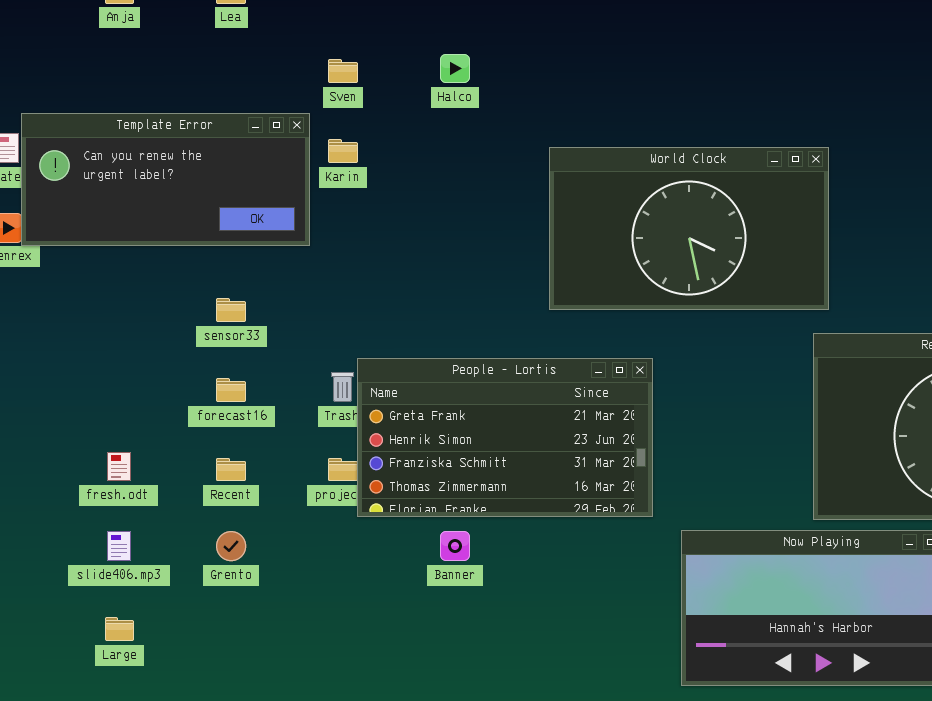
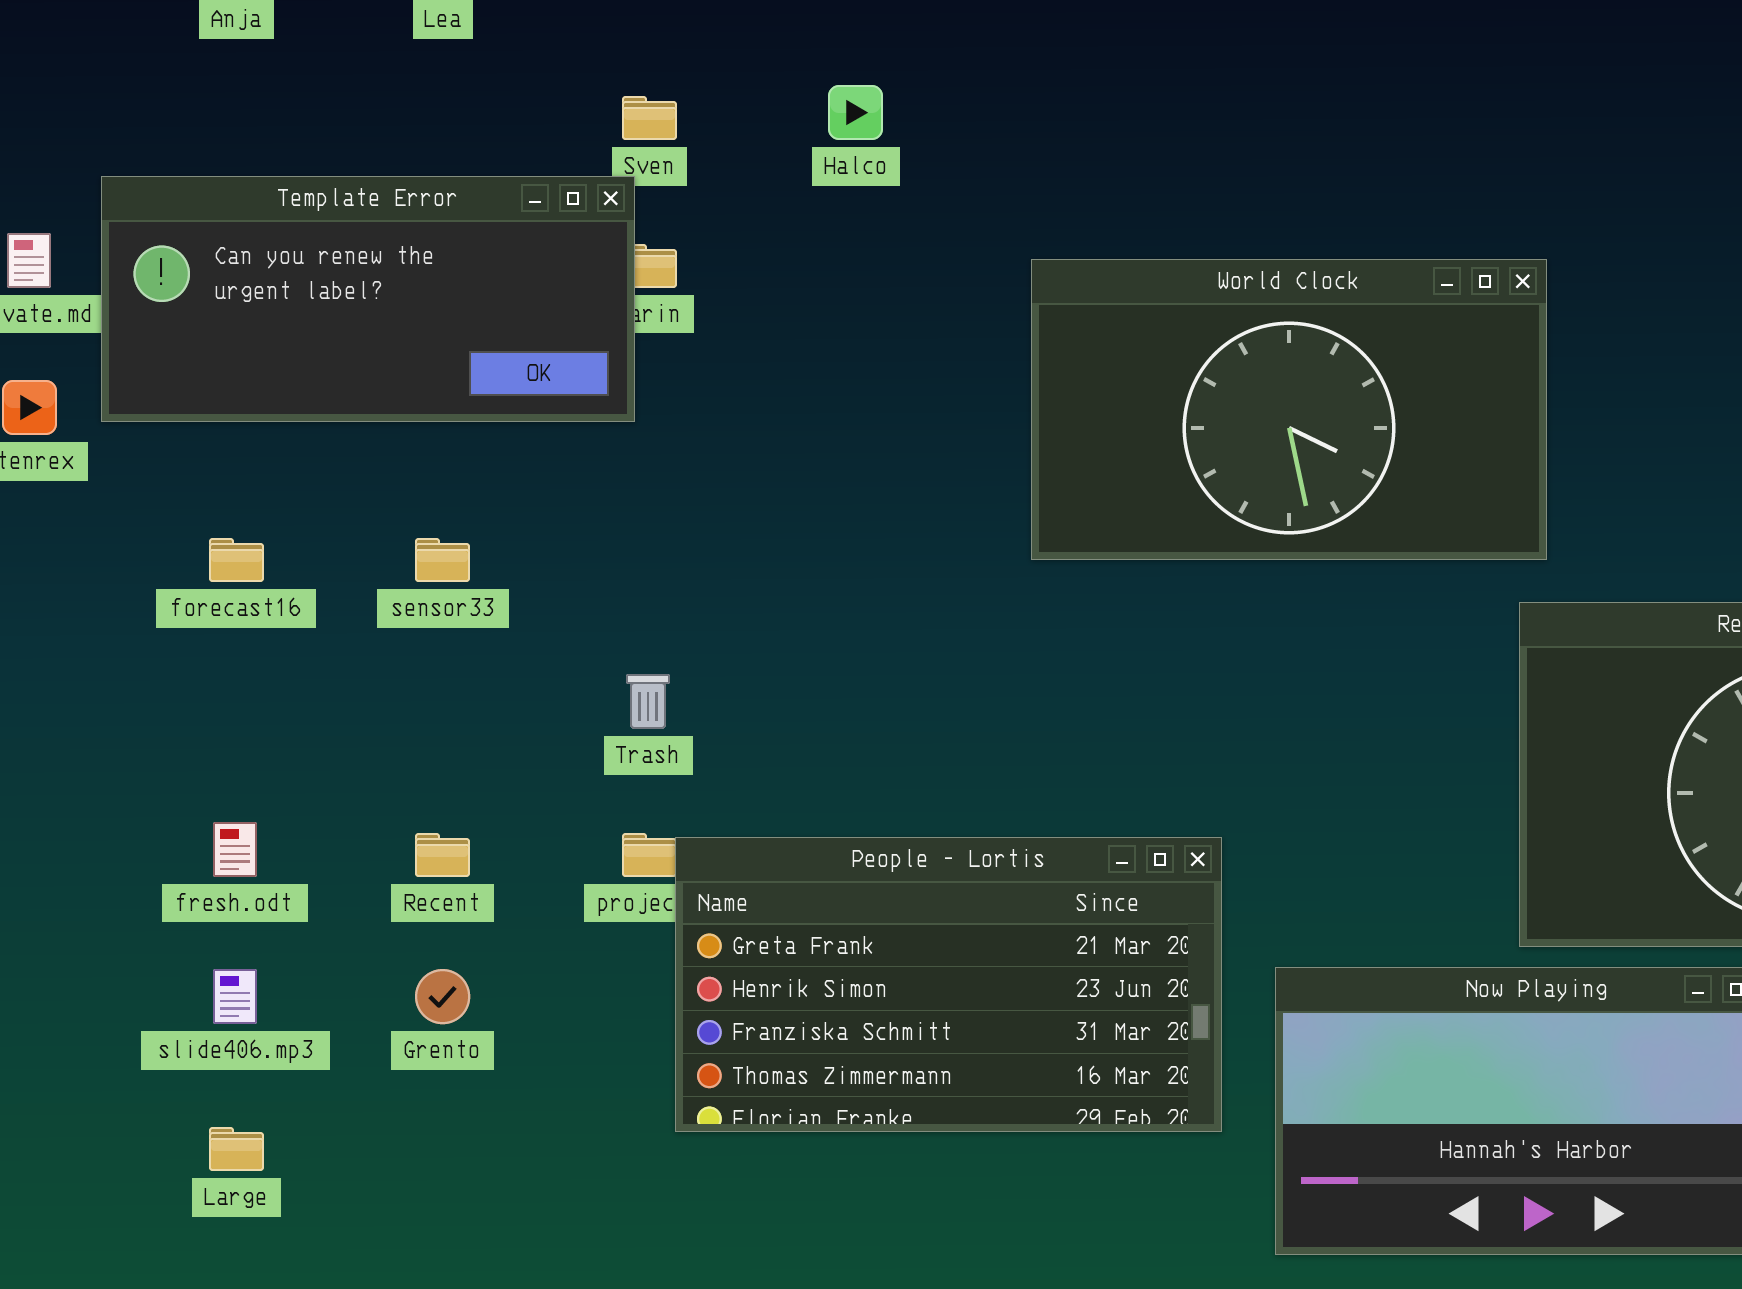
Template Error: [21,113,310,246] -> [101,176,635,422], moved
People - Lortis: [357,358,653,517] -> [675,837,1222,1132], moved
forecast16: [216,378,246,402] -> [209,538,264,582], moved

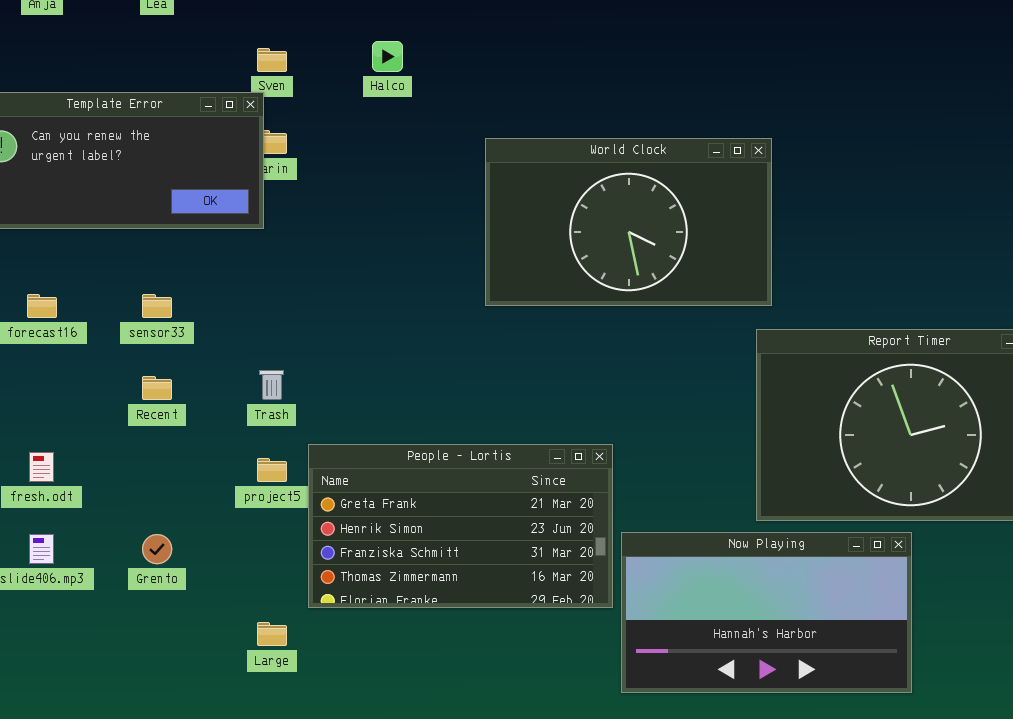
Recent: [415,833,470,877] -> [142,376,172,400], moved
People - Lortis: [675,837,1222,1132] -> [308,444,613,608], moved
Large: [209,1127,264,1171] -> [257,622,287,646], moved

